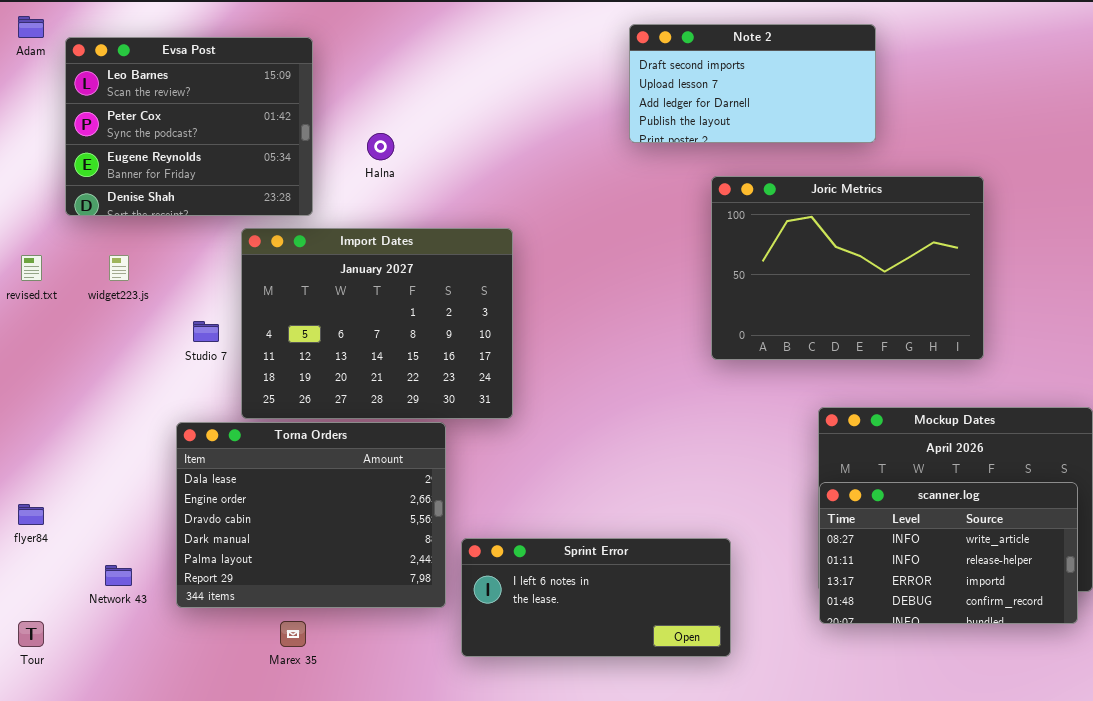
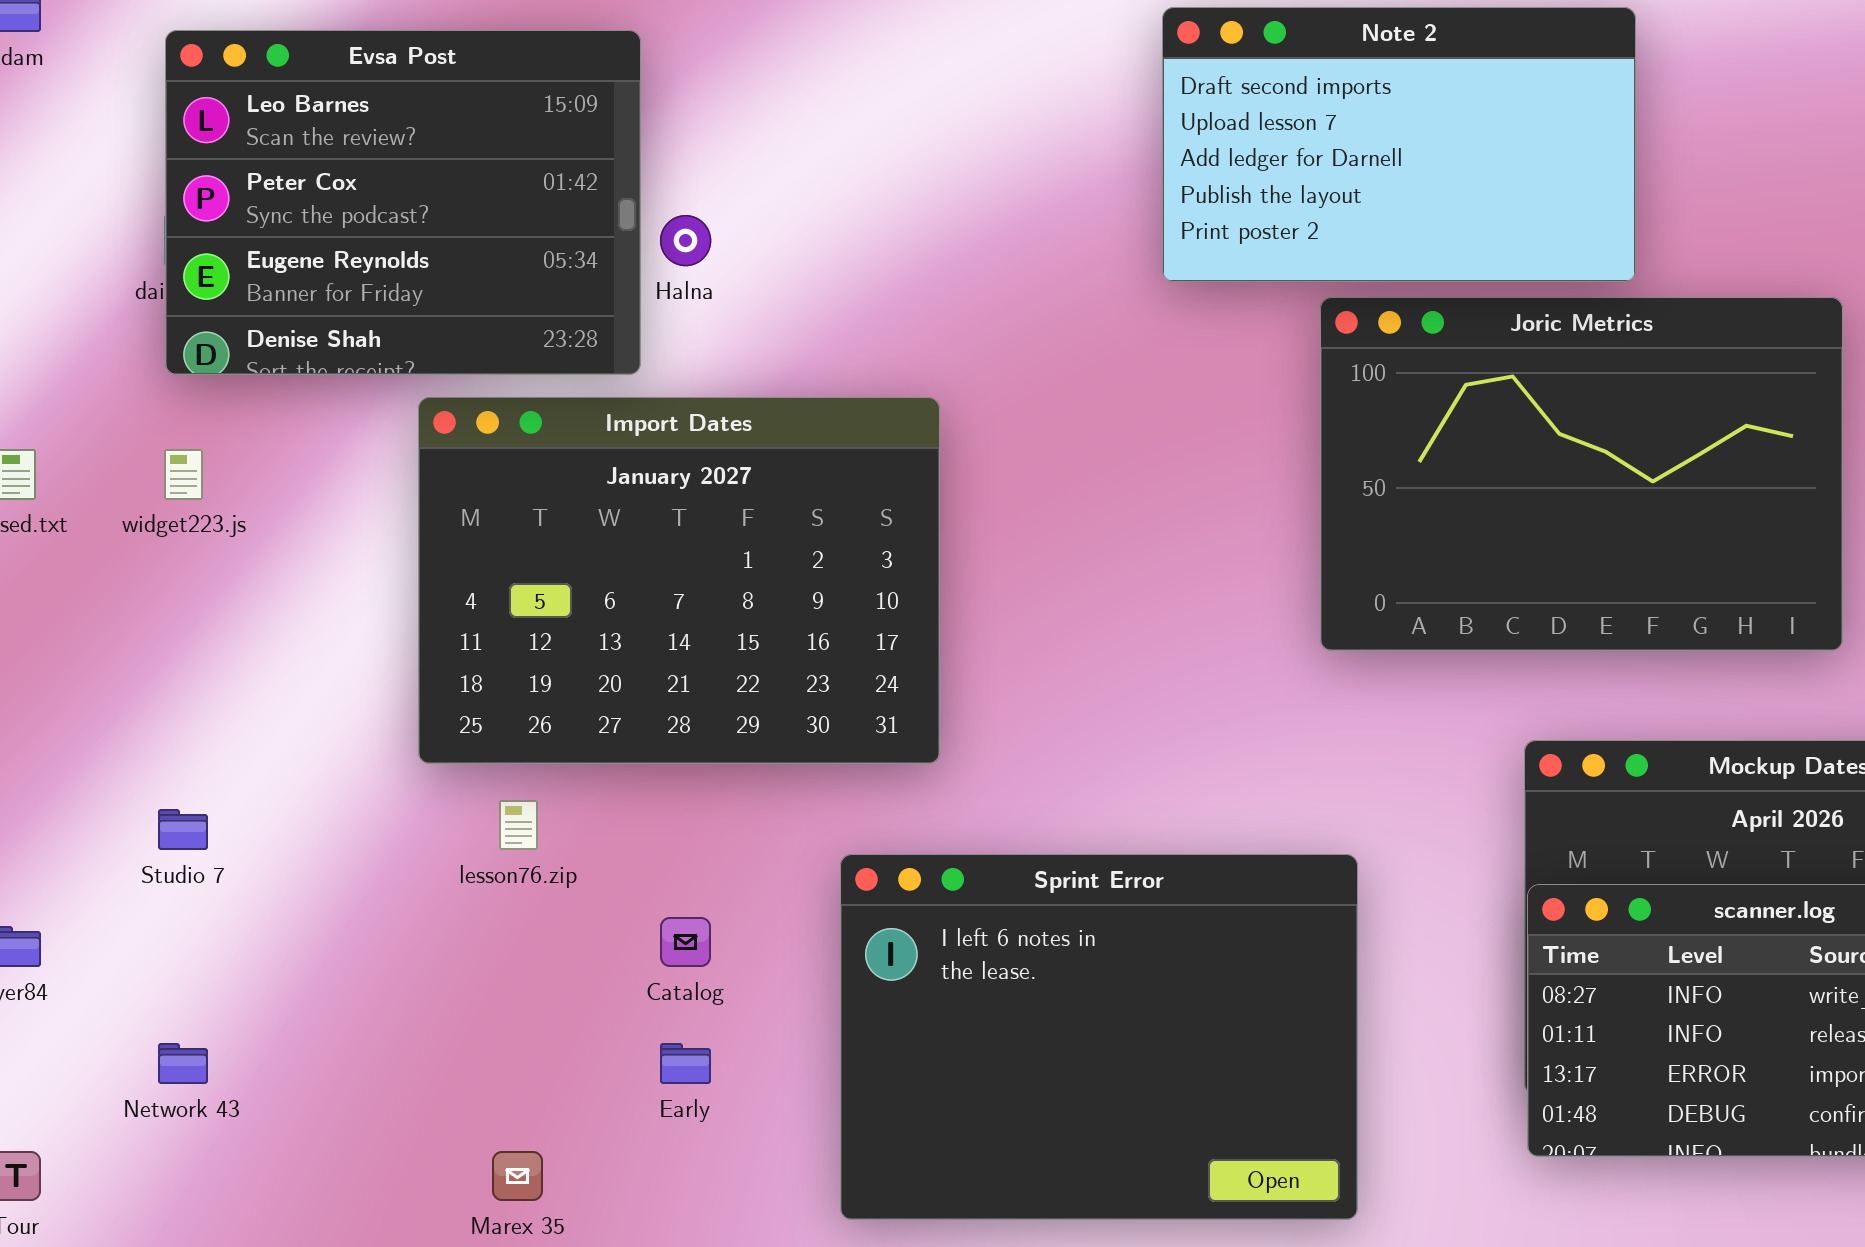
Note 2: [629,24,876,143] -> [1162,7,1636,282], resized
Evsa Post: [65,37,313,216] -> [165,30,641,375], moved
Studio 7: [193,321,219,342] -> [158,809,208,850], moved
Torna Orders: [176,422,446,608] -> none, closed
Sprint Error: [461,538,731,657] -> [840,854,1358,1220], resized

